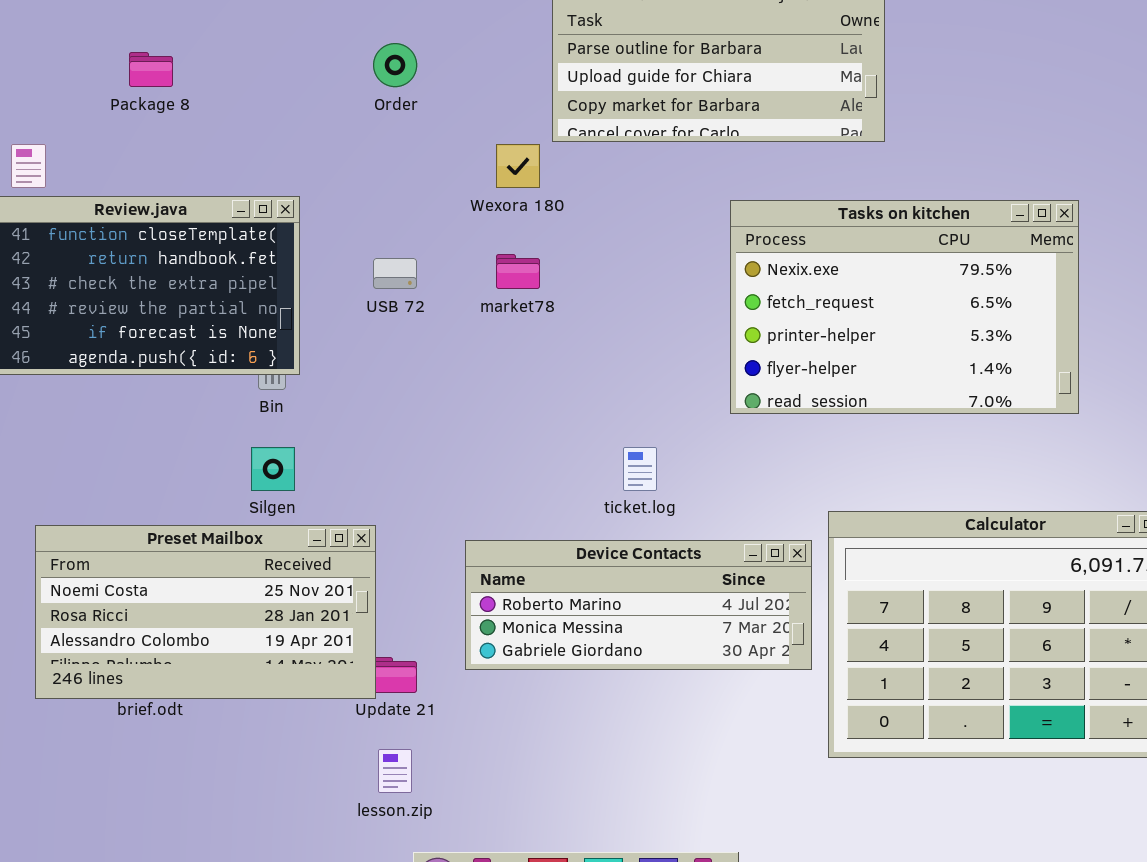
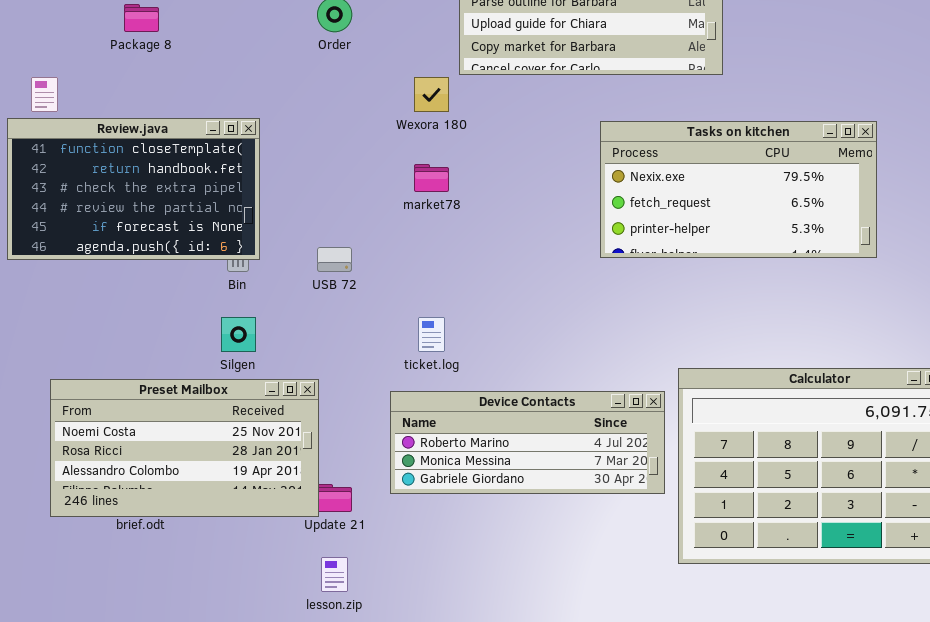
Tasks on kitchen: [730,200,1079,414] -> [600,121,877,258], resized
USB 72: [373,258,417,289] -> [317,247,352,272], moved
ticket.log: [623,447,657,491] -> [418,317,445,352], moved

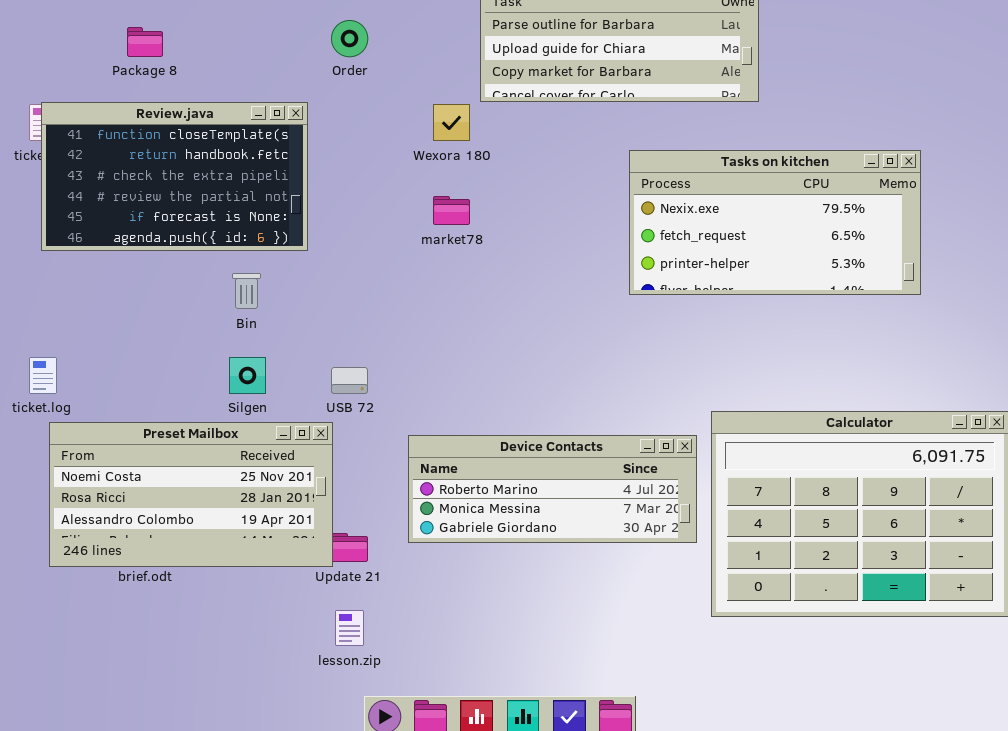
Review.java: [7,118,260,260] -> [41,102,308,251], moved
USB 72: [317,247,352,272] -> [331,367,368,394], moved
ticket.log: [418,317,445,352] -> [29,357,57,394], moved

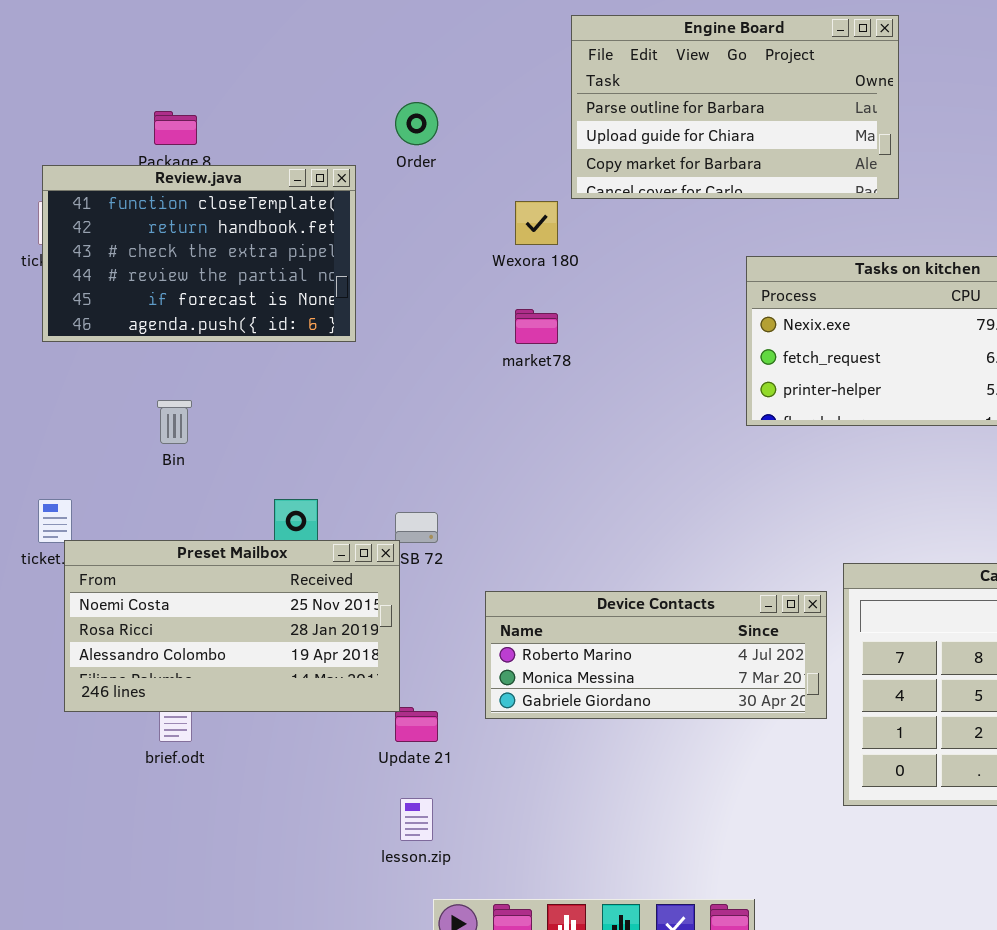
Review.java: [41,102,308,251] -> [42,165,356,342], moved
Bin: [232,273,261,309] -> [157,400,192,444], moved
Preset Mailbox: [49,422,333,567] -> [64,540,400,712], moved

